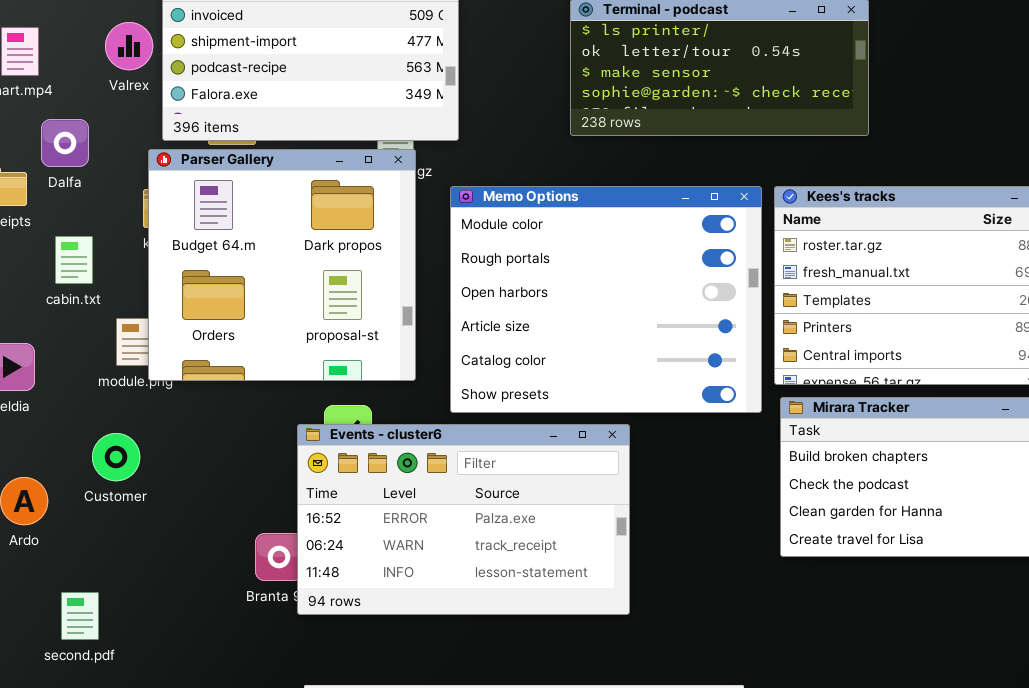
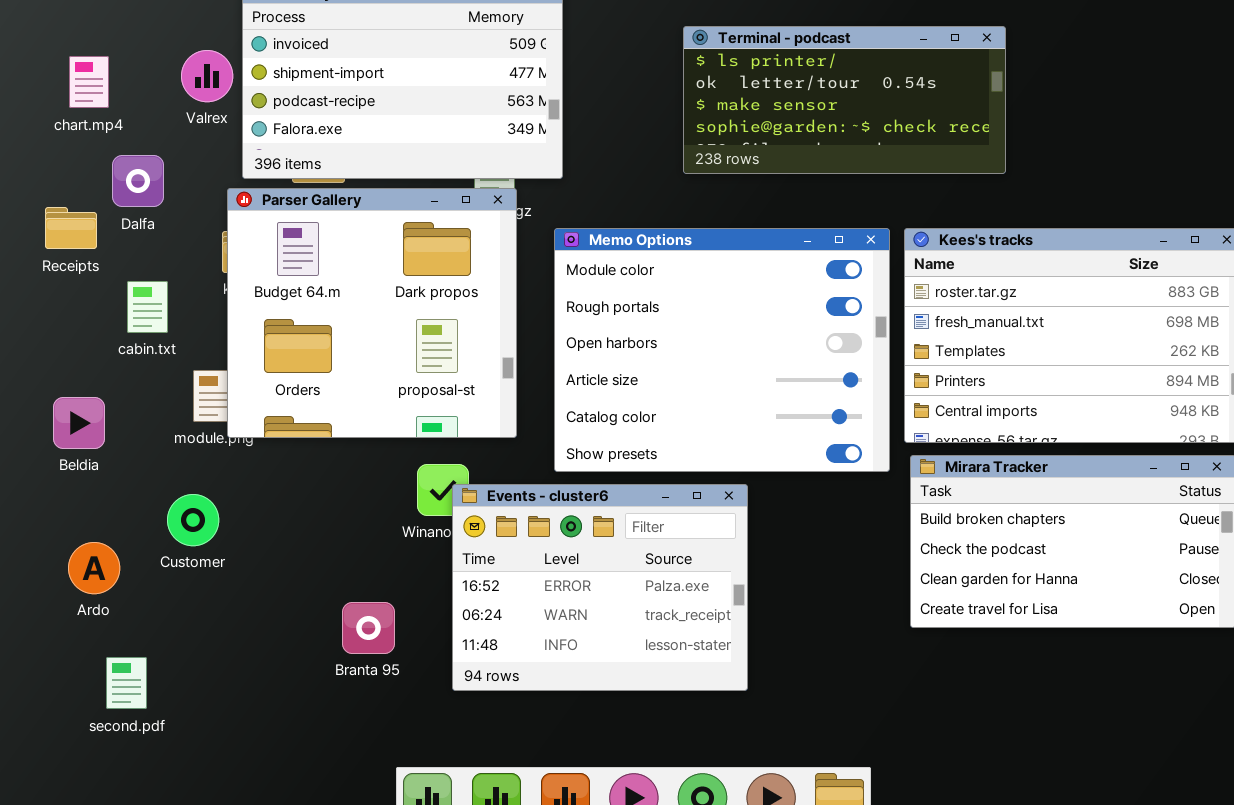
Events - cluster6: [297,424,630,615] -> [452,484,748,691], resized
second.pdf: [61,592,99,640] -> [106,657,147,709], moved

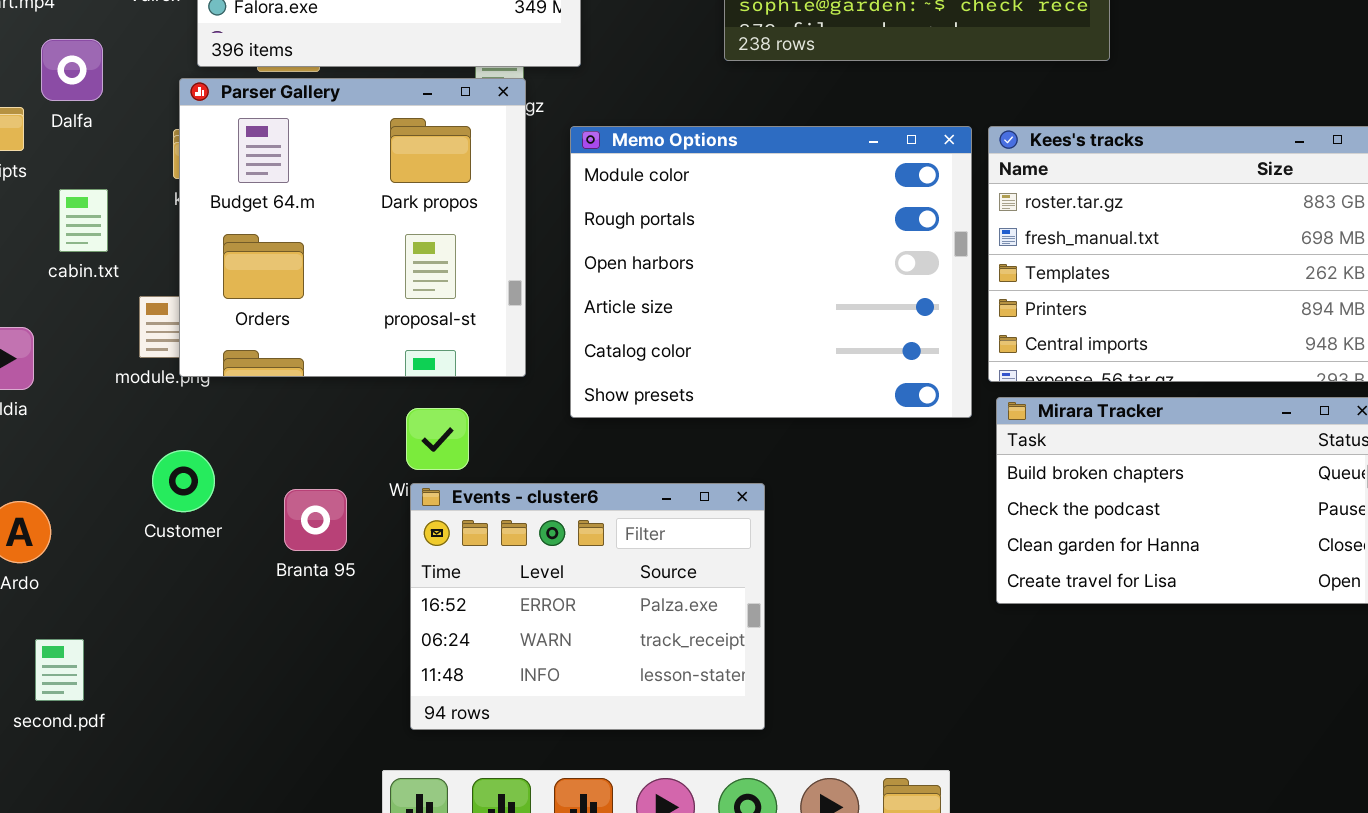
Events - cluster6: [452,484,748,691] -> [410,483,765,730], moved
Customer: [167,494,219,546] -> [152,450,215,512], moved
Branta 95: [342,602,395,654] -> [284,489,347,551], moved

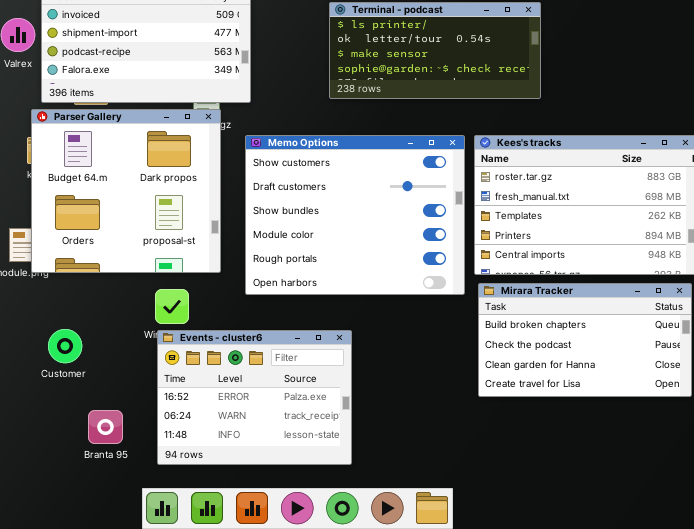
Memo Options: [570,126,972,418] -> [245,135,465,295], scrolled up 3 rows
Customer: [152,450,215,512] -> [48,329,82,363], moved
Branta 95: [284,489,347,551] -> [88,410,123,444], moved

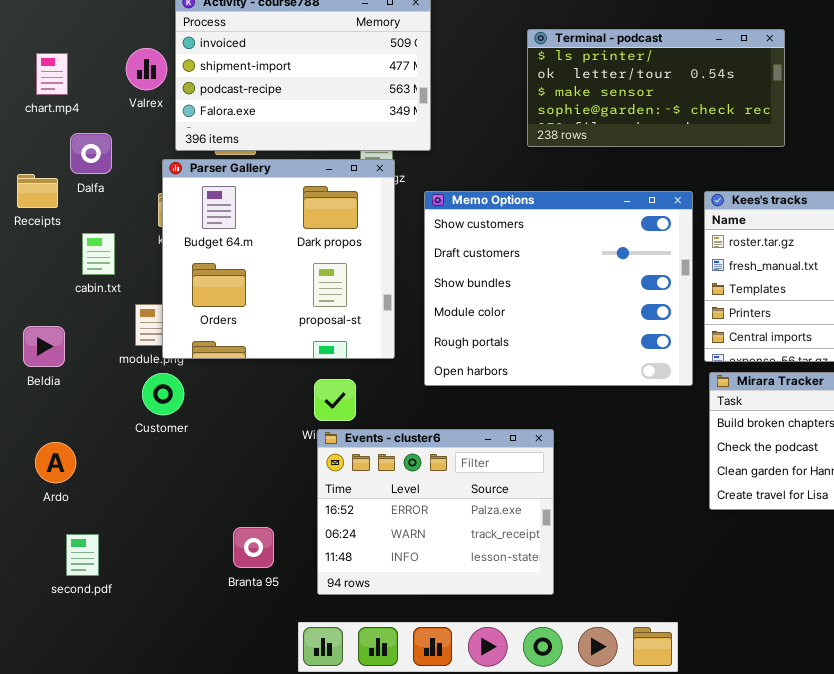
Customer: [48,329,82,363] -> [142,373,184,415], moved

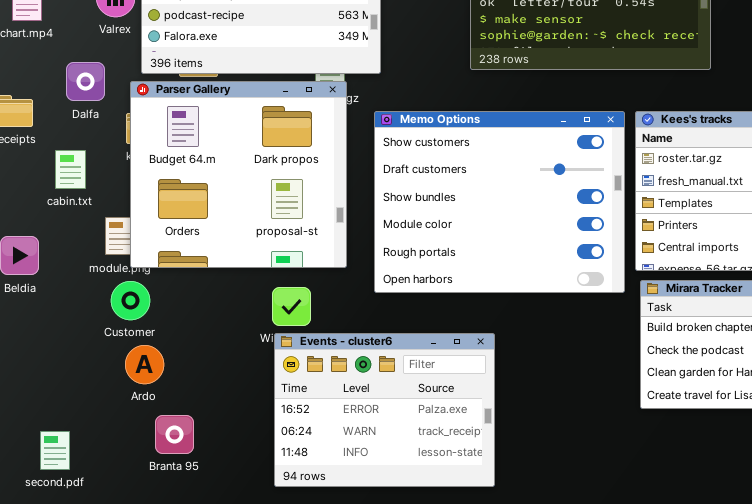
Dalfa: [70,133,112,174] -> [66,62,105,101], moved
Ardo: [35,442,76,483] -> [125,345,164,384], moved
Branta 95: [233,527,274,568] -> [155,415,194,454], moved

